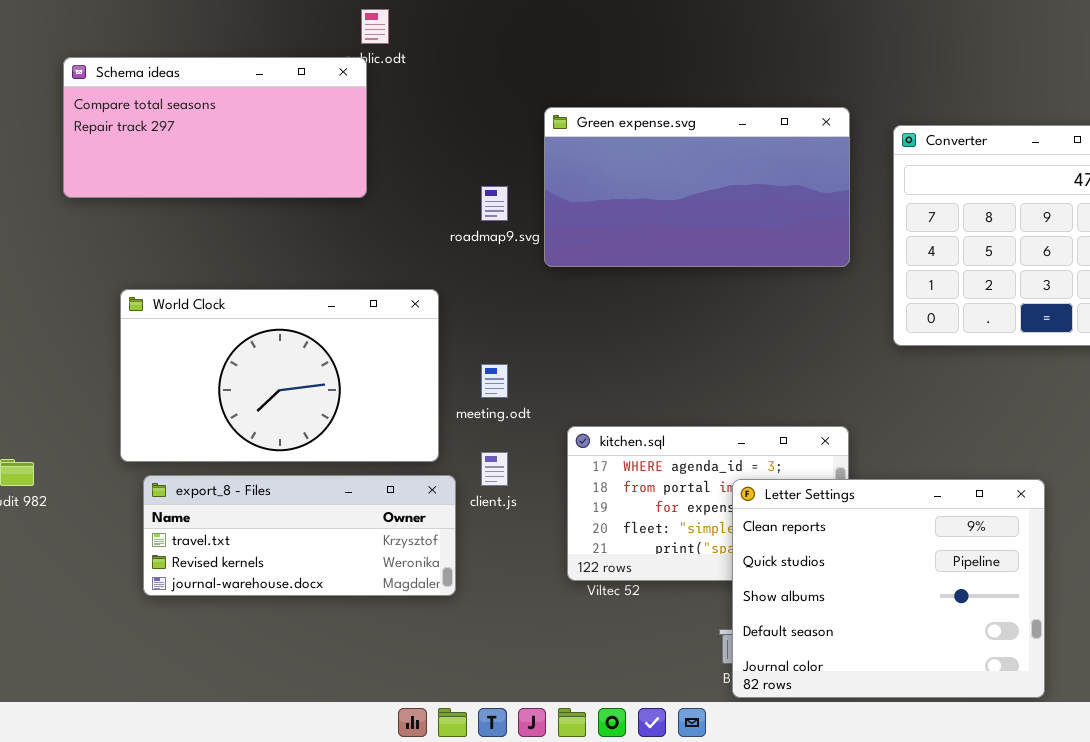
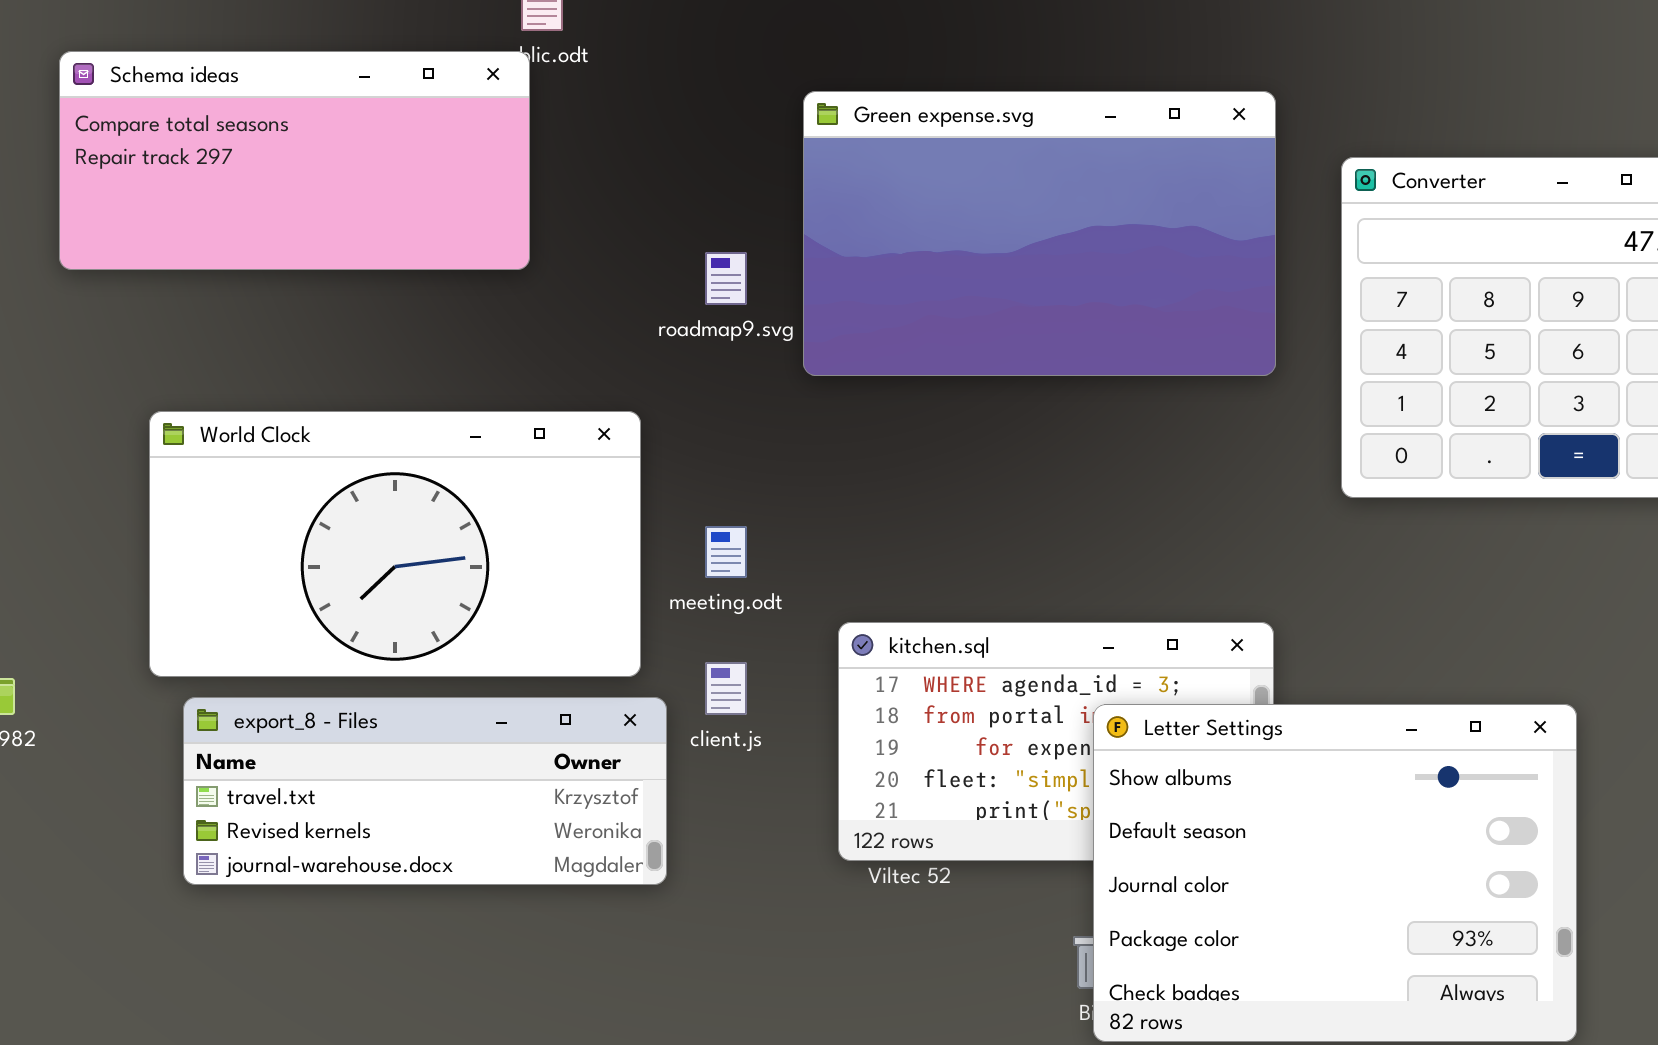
Green expense.svg: [544,107,850,267] -> [803,91,1276,376], resized
Letter Settings: [732,479,1045,698] -> [1093,704,1577,1042], scrolled down 2 rows

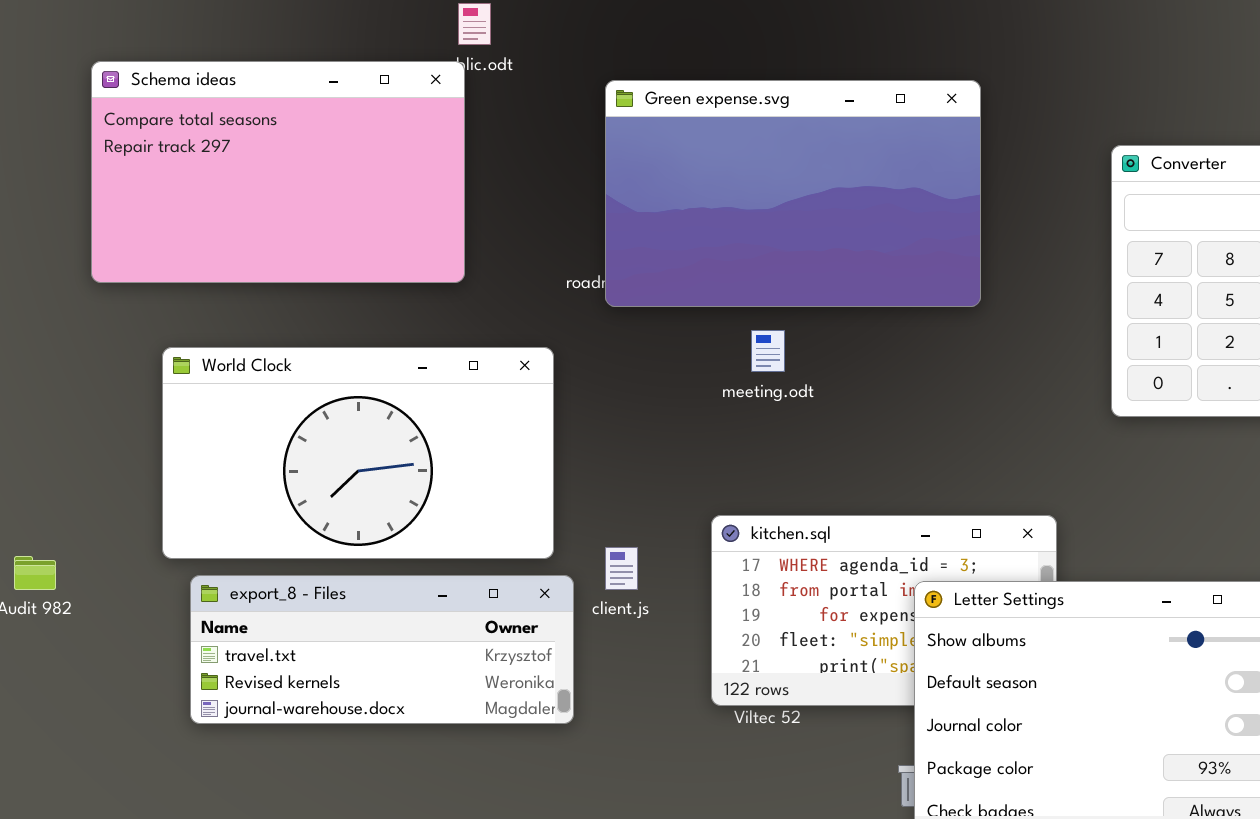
Schema ideas: [59,51,530,270] -> [91,61,465,283], resized
Green expense.svg: [803,91,1276,376] -> [605,80,981,307], moved
meeting.odt: [705,526,747,578] -> [751,330,785,372], moved

